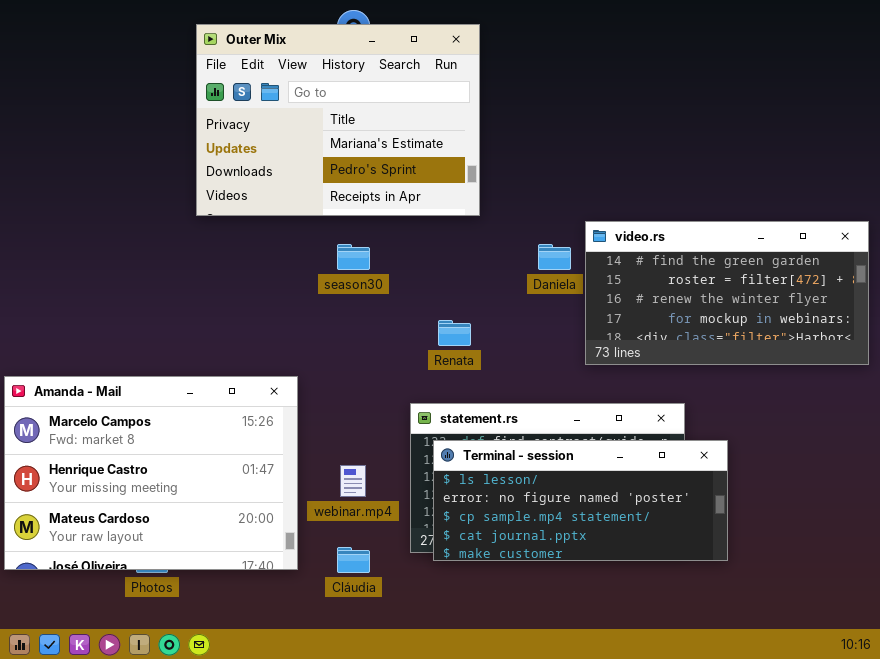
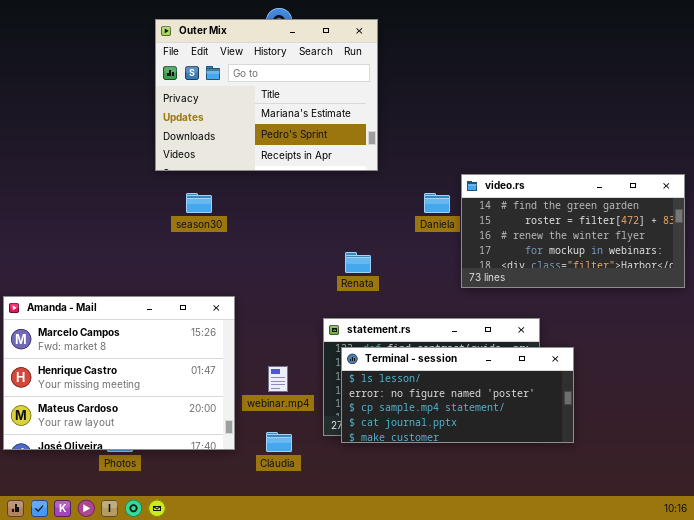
season30: [337,244,370,270] -> [186,193,212,213], moved

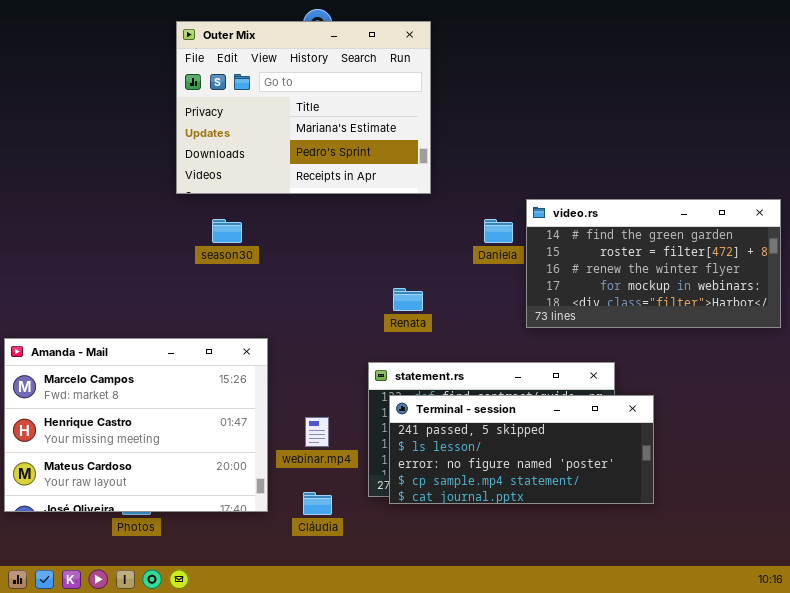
Terminal - session: [341,347,574,443] -> [389,395,654,504], scrolled up 1 row

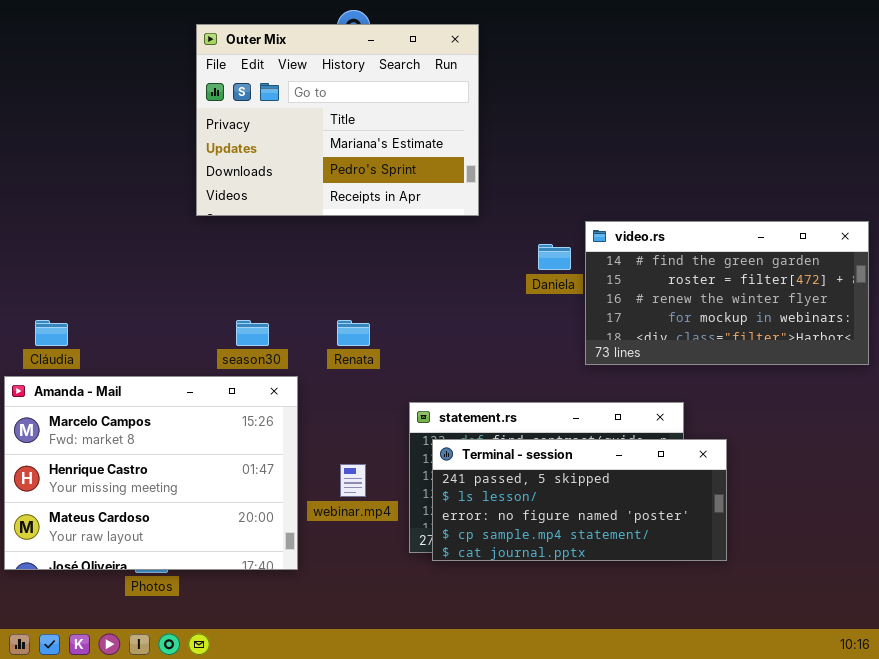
season30: [212,219,242,243] -> [236,320,269,346], moved
Renata: [393,288,423,311] -> [337,320,370,346], moved
Cláudia: [303,492,332,515] -> [35,320,68,346], moved

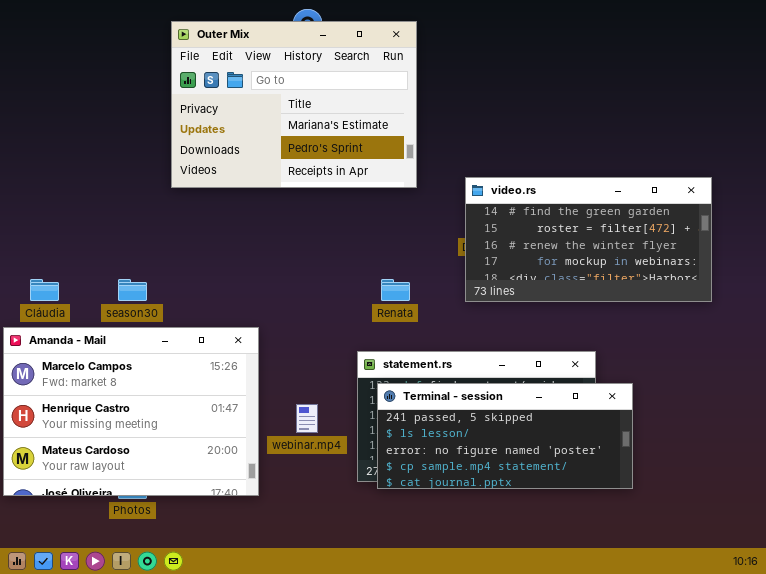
video.rs: [585,221,869,365] -> [465,177,712,302], moved
season30: [236,320,269,346] -> [118,279,147,301], moved
Renata: [337,320,370,346] -> [381,279,410,301], moved

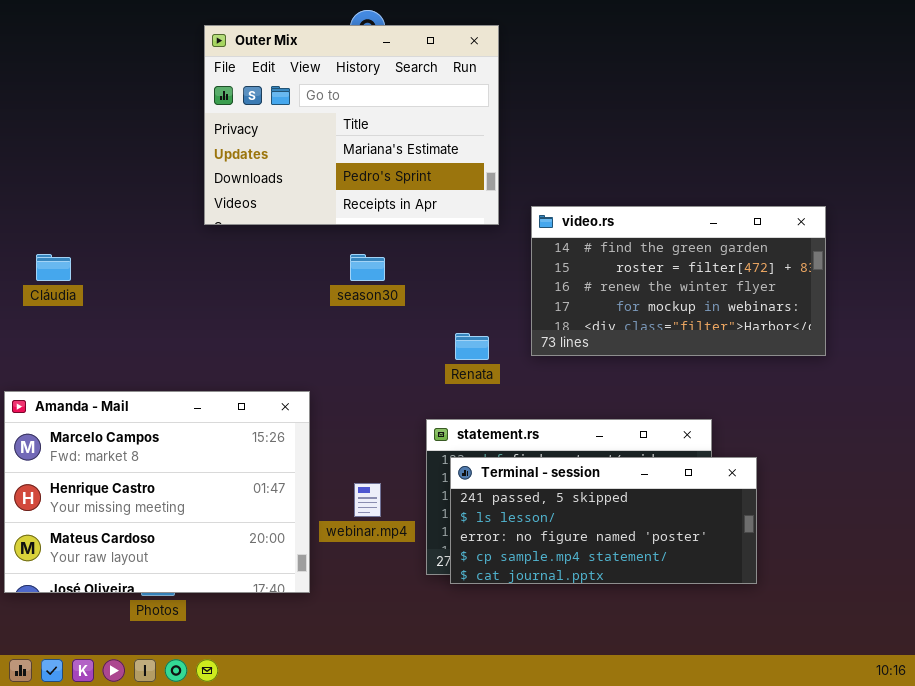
video.rs: [465,177,712,302] -> [531,206,826,356], moved
Cláudia: [30,279,59,301] -> [36,254,71,281], moved
season30: [118,279,147,301] -> [350,254,385,281], moved

